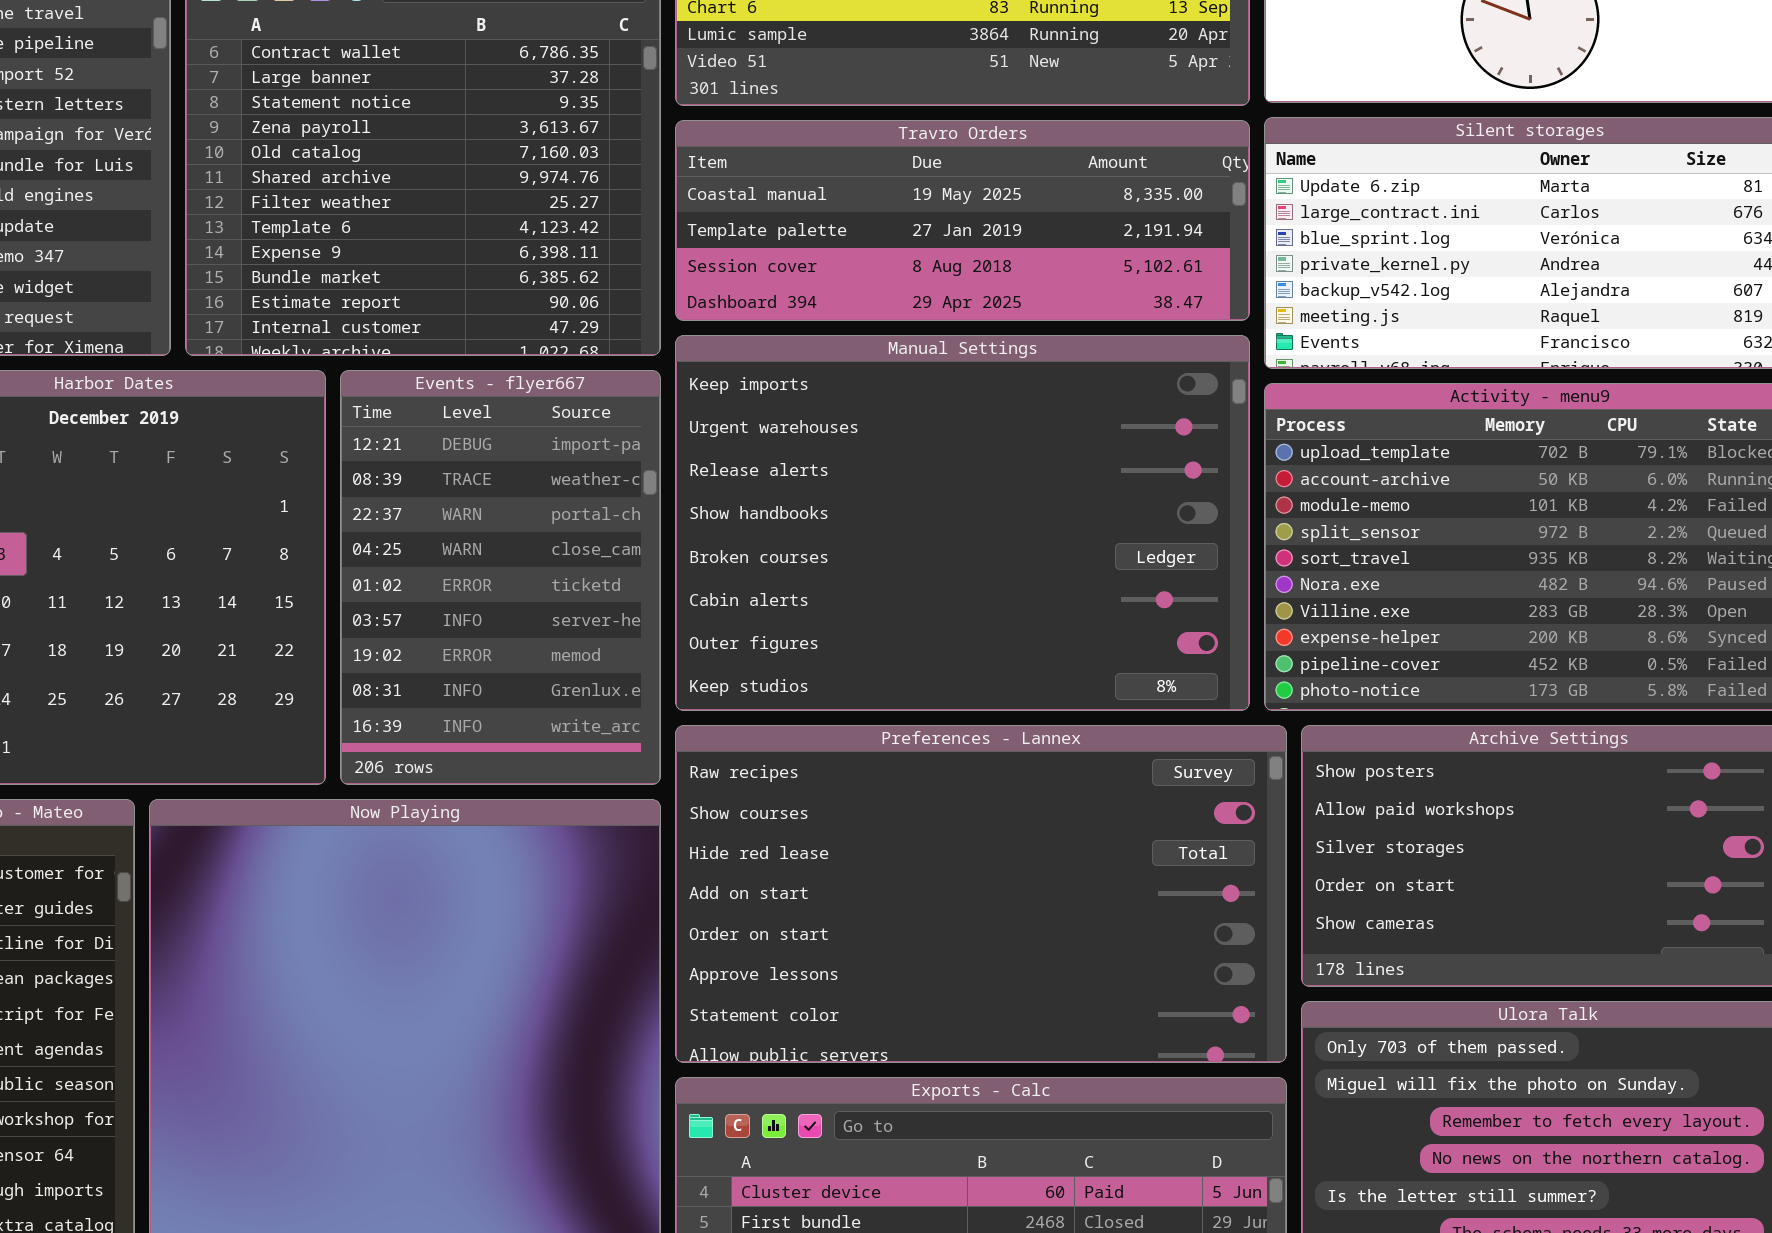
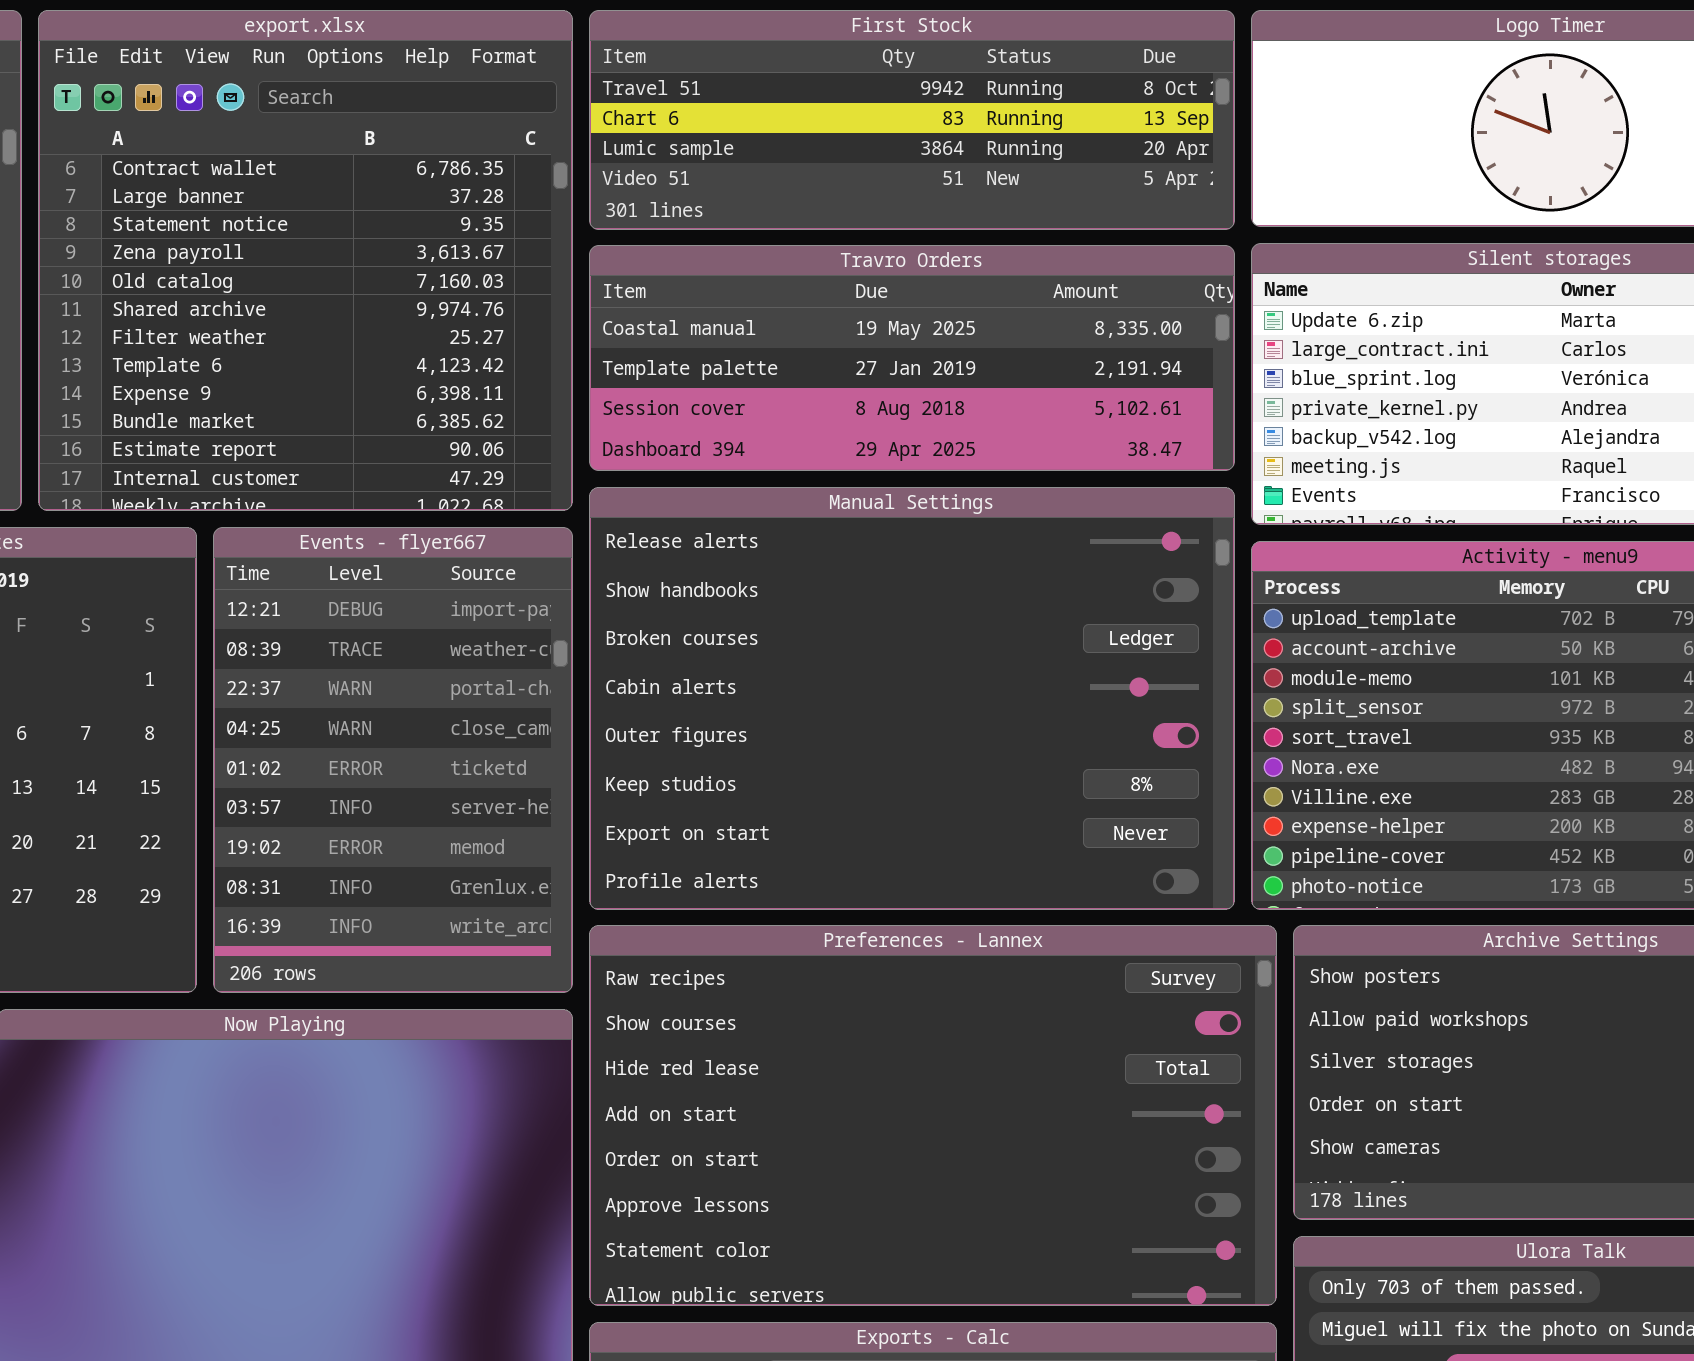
Manual Settings: [675,335,1250,711] -> [589,487,1235,910], scrolled down 2 rows

